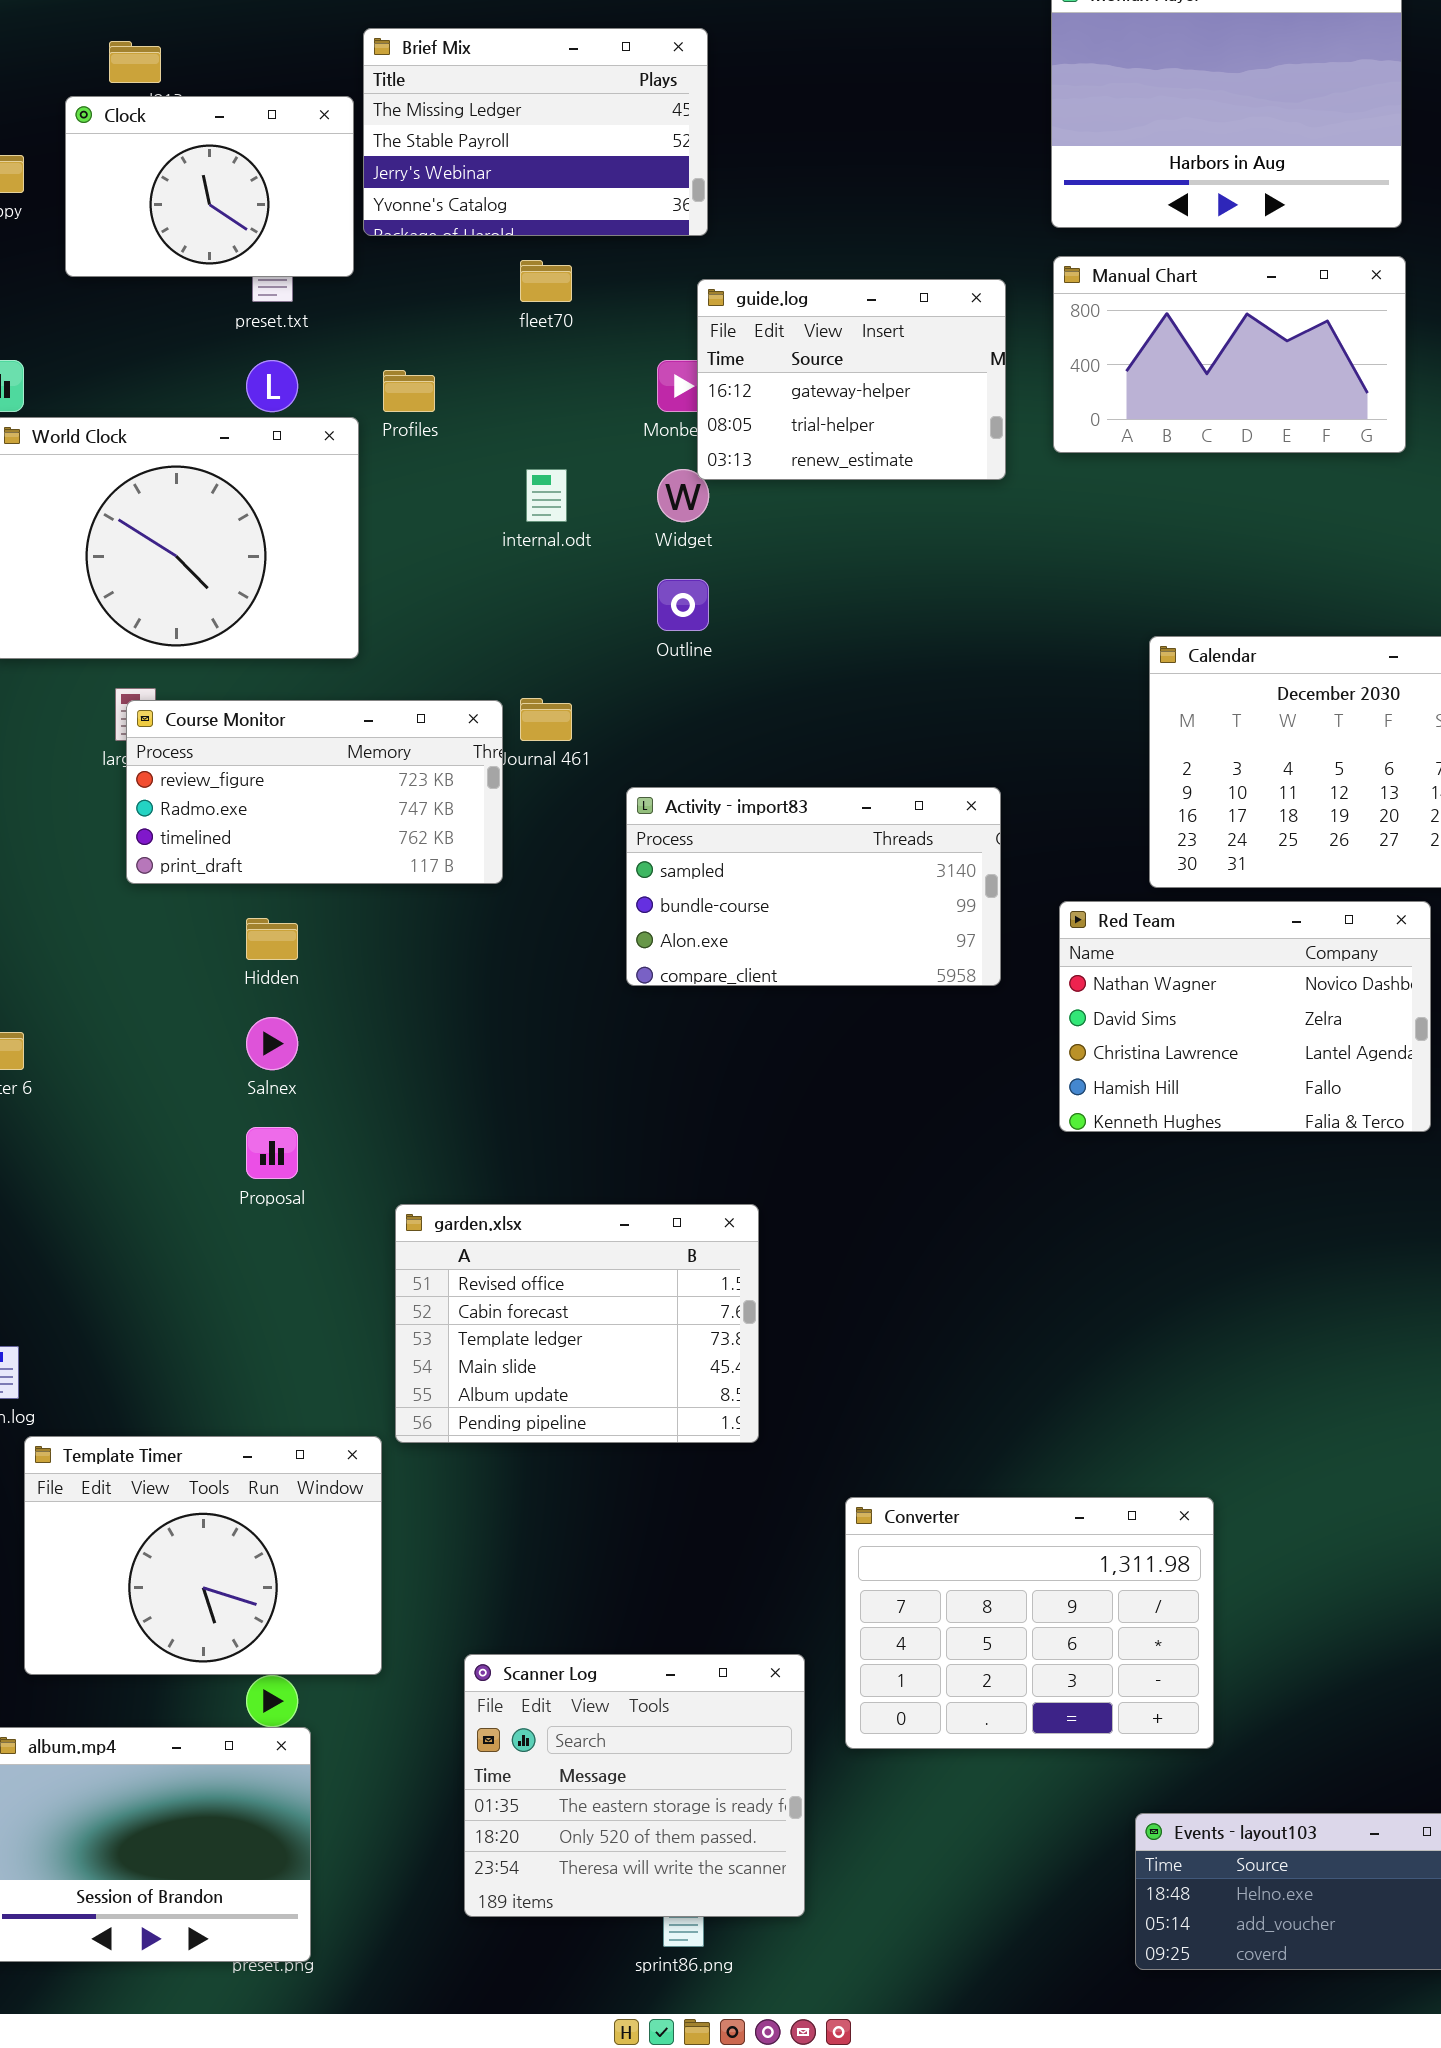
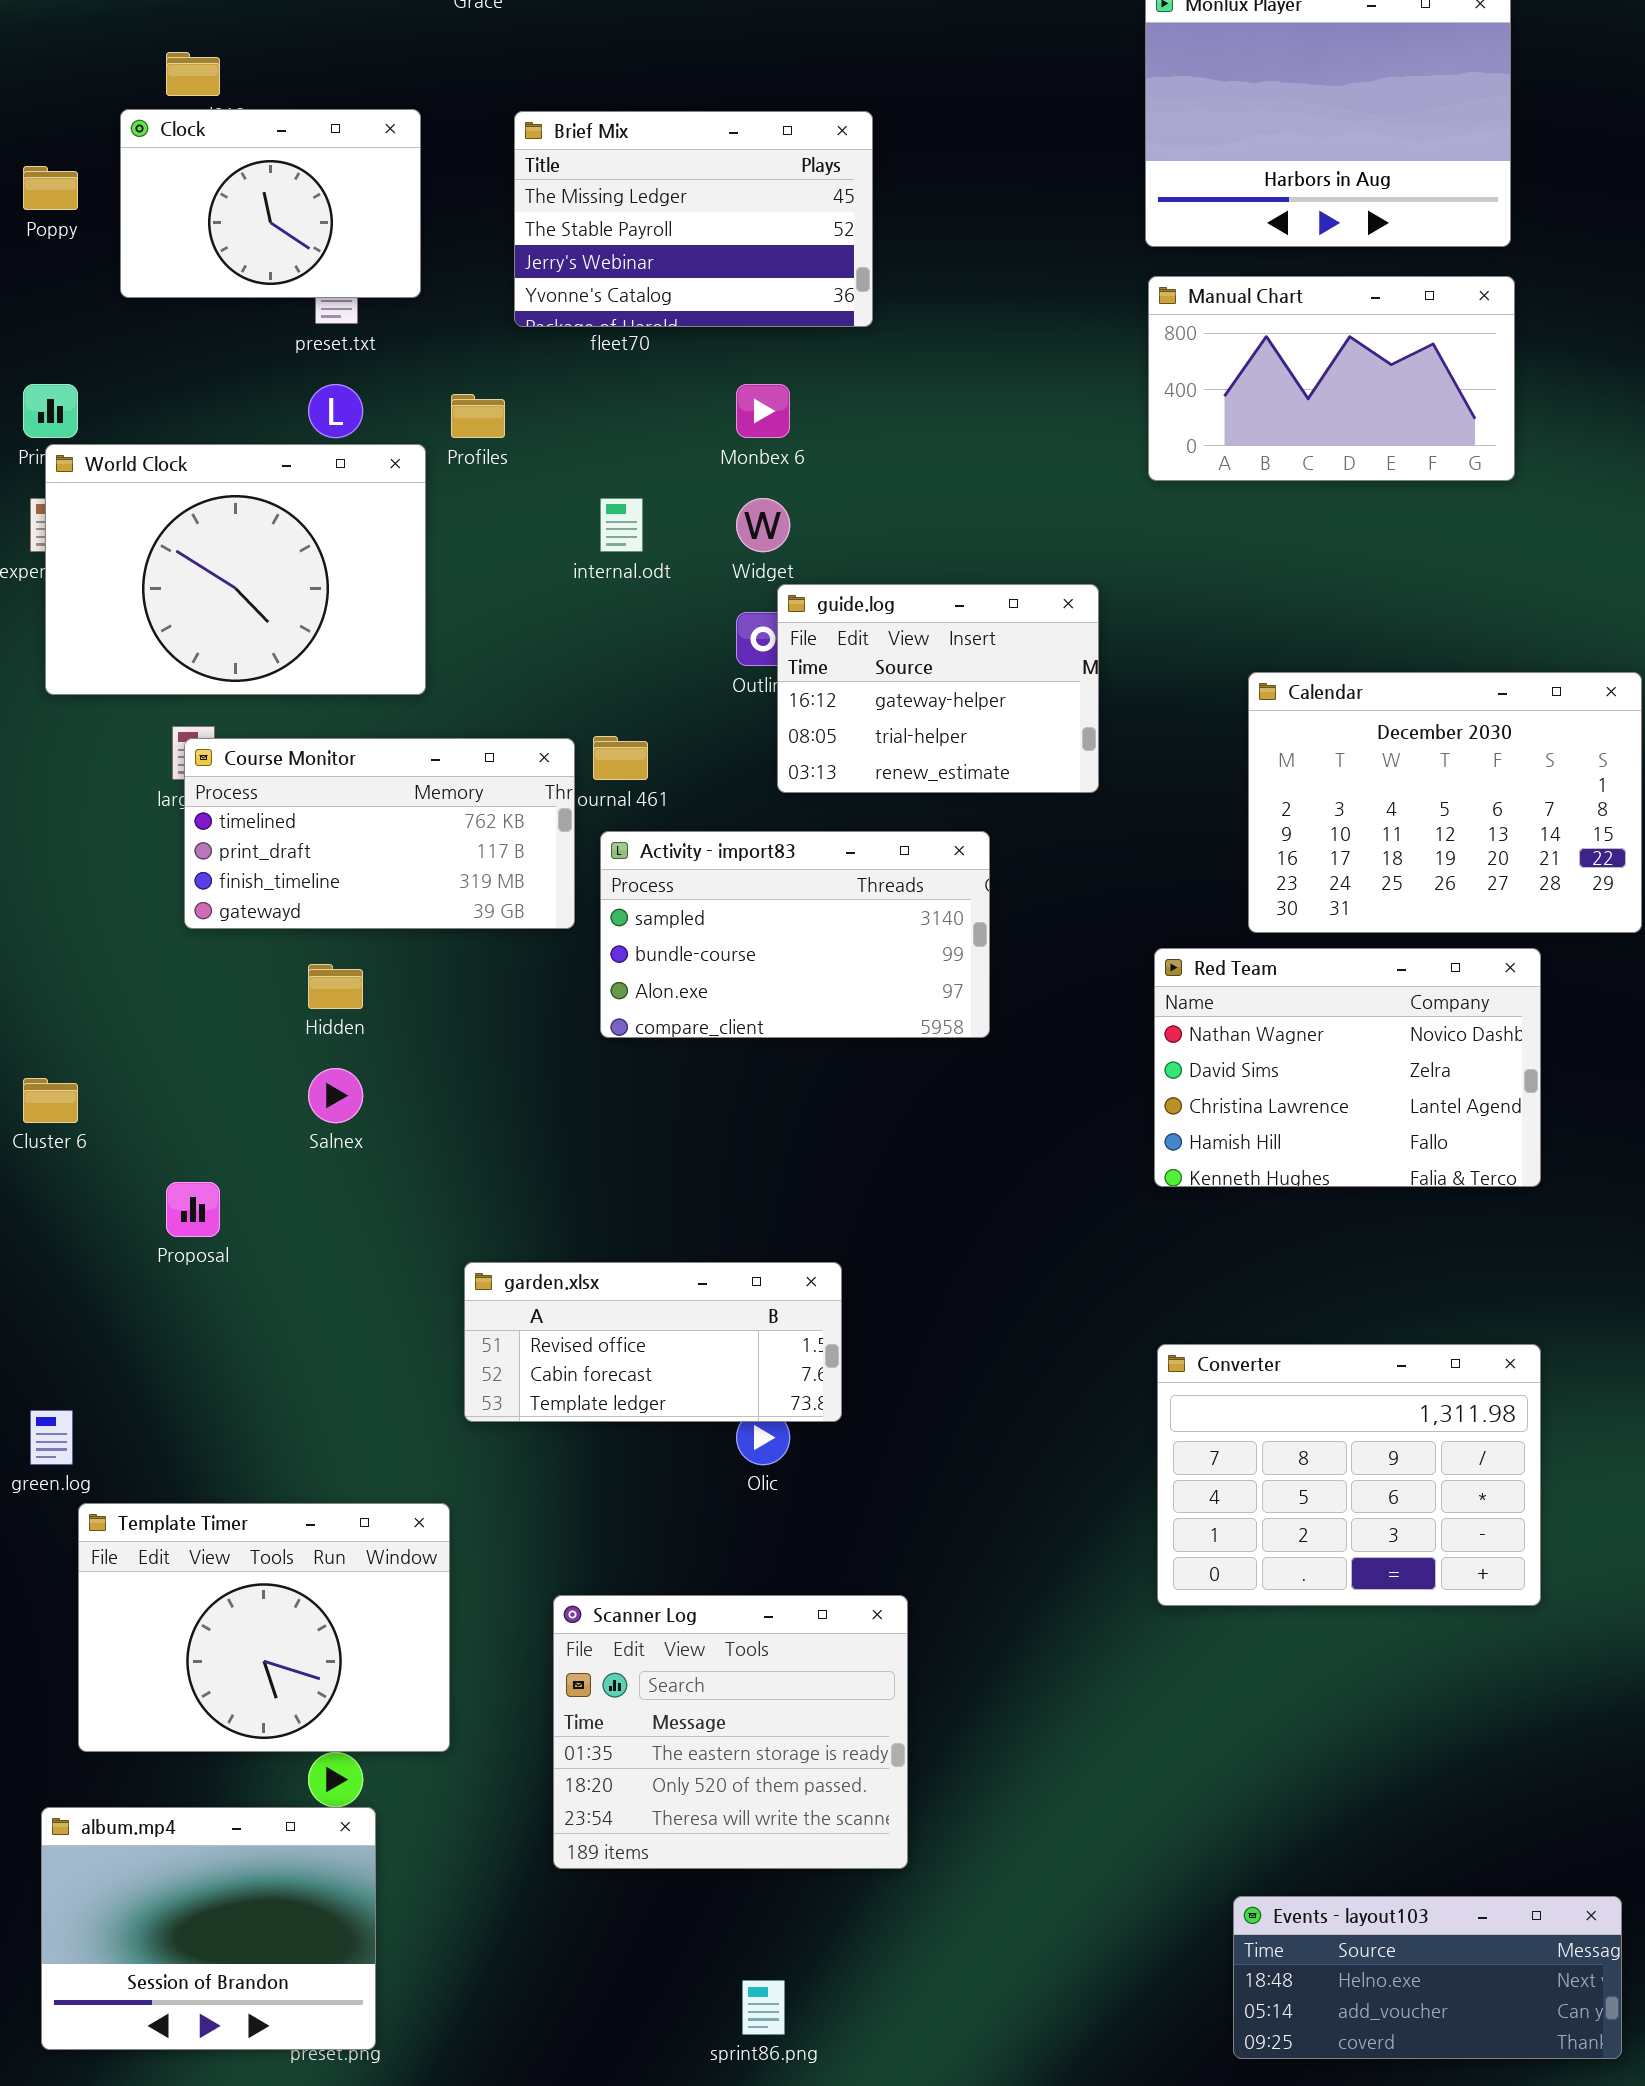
Brief Mix: [363,28,708,236] -> [514,111,873,327], moved
guide.log: [697,279,1006,480] -> [777,584,1099,793], moved
Course Monitor: [126,700,503,884] -> [184,738,575,929], scrolled down 2 rows
Activity - import83: [626,787,1001,986] -> [600,831,990,1038], moved
Proposal: [246,1127,298,1179] -> [166,1182,220,1237], moved
garden.xlsx: [395,1204,759,1443] -> [464,1262,842,1422], resized
Converter: [845,1497,1214,1749] -> [1157,1344,1541,1606], moved
Scanner Log: [464,1654,805,1917] -> [553,1595,908,1869], moved

